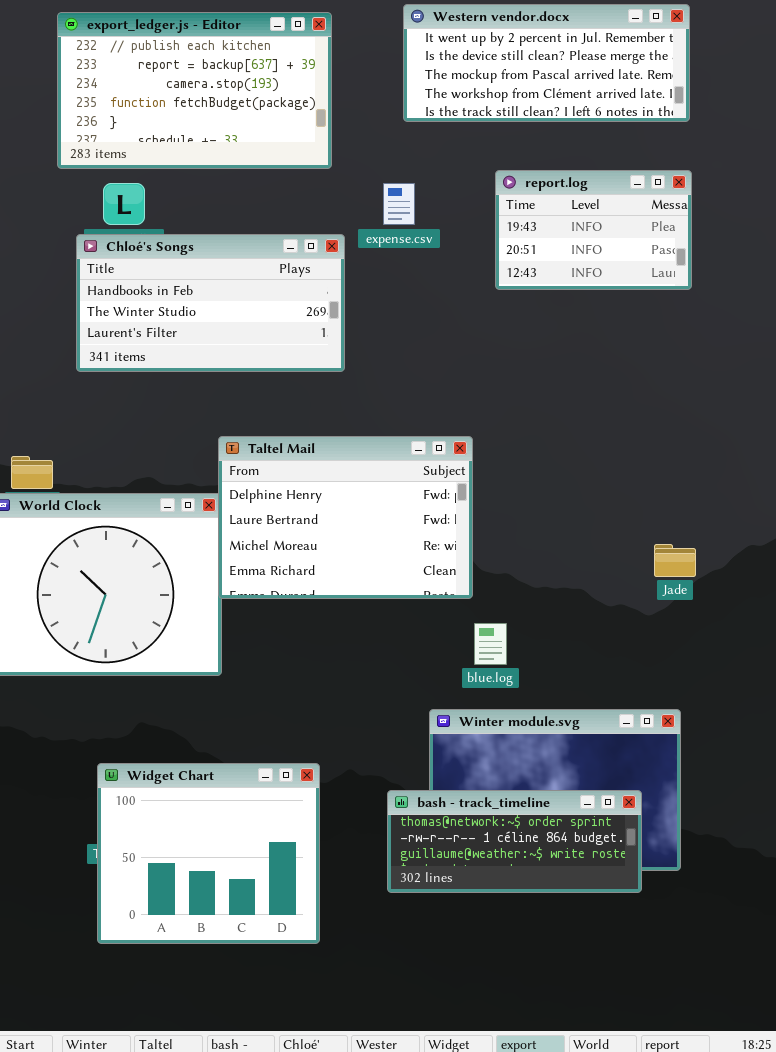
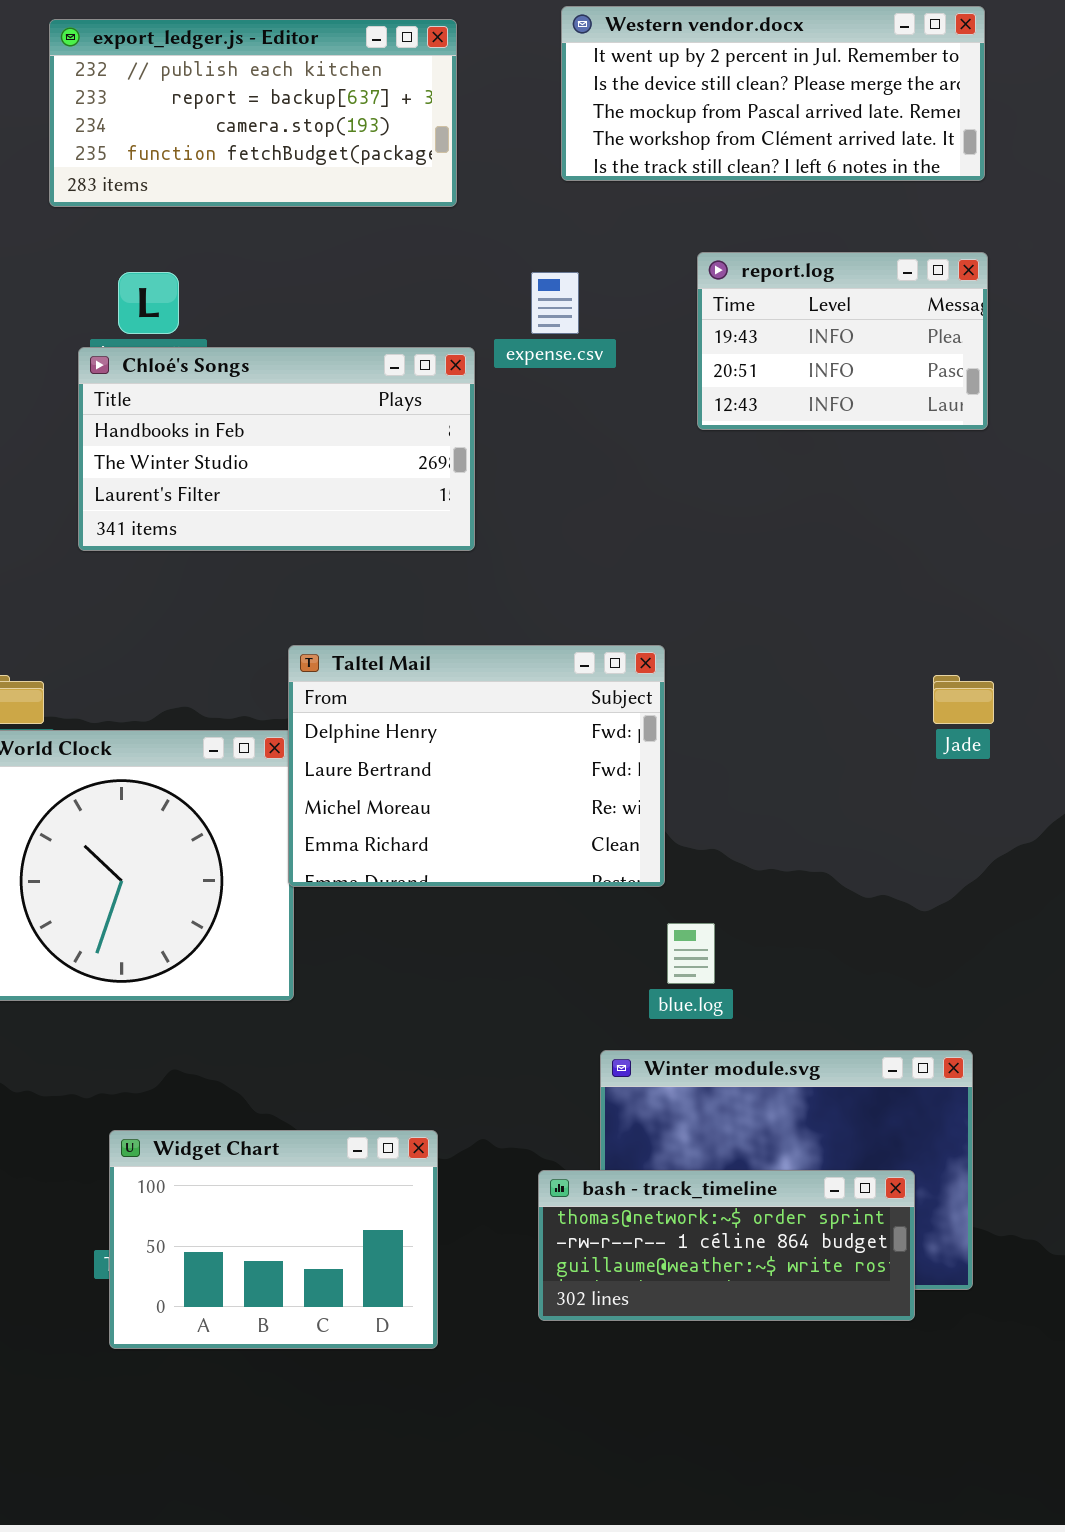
export_ledger.js - Editor: [57,12,332,169] -> [49,19,457,207], resized
Jade: [654,544,696,577] -> [933,675,994,724], moved
Widget Chart: [97,763,320,944] -> [109,1130,438,1349], resized

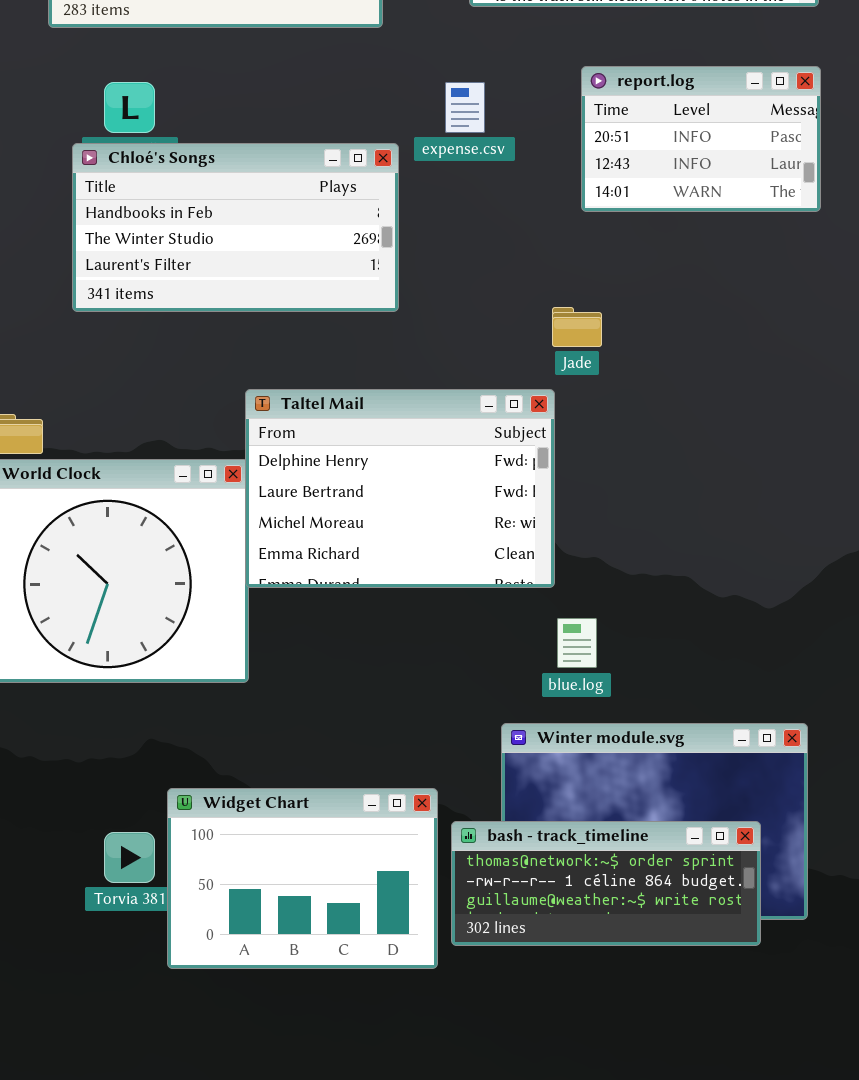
report.log: [697,252,988,430] -> [581,66,821,212], scrolled down 1 row
Jade: [933,675,994,724] -> [552,307,602,347], moved
Widget Chart: [109,1130,438,1349] -> [167,788,438,969], moved

